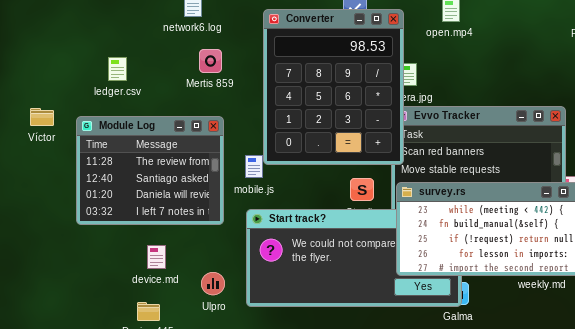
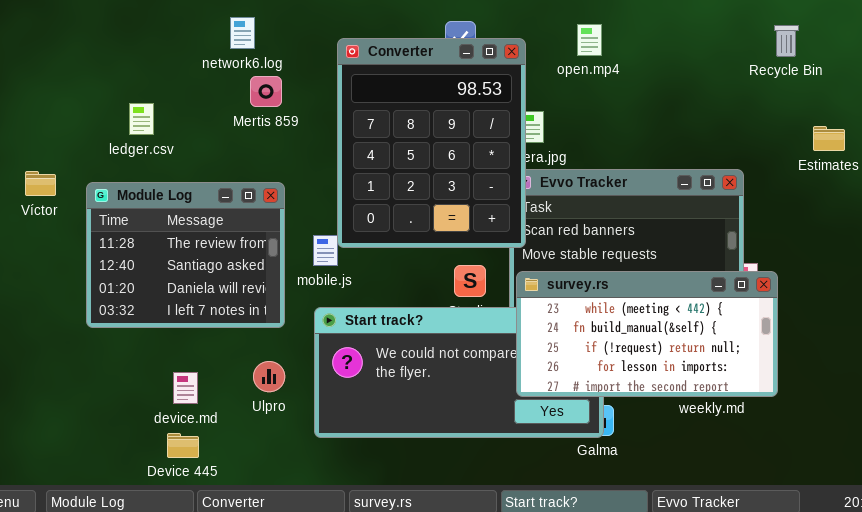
Mertis 859: [199,49,222,73] -> [250,76,282,107], moved
device.md: [147,245,166,269] -> [173,372,198,404], moved
Ulpro: [201,272,225,295] -> [253,361,285,392], moved

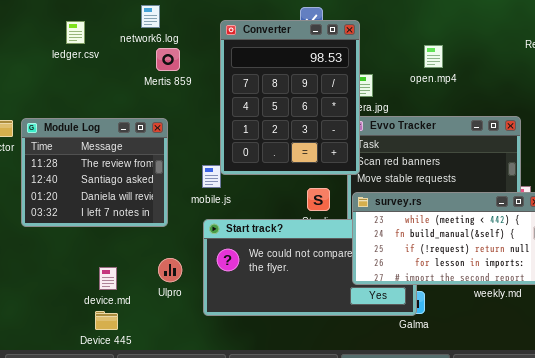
open.mp4: [577,24,602,56] -> [424,45,443,68], moved
ledger.csv: [129,103,154,135] -> [66,21,85,44], moved
Module Log: [86,182,285,328] -> [21,118,168,227], moved

